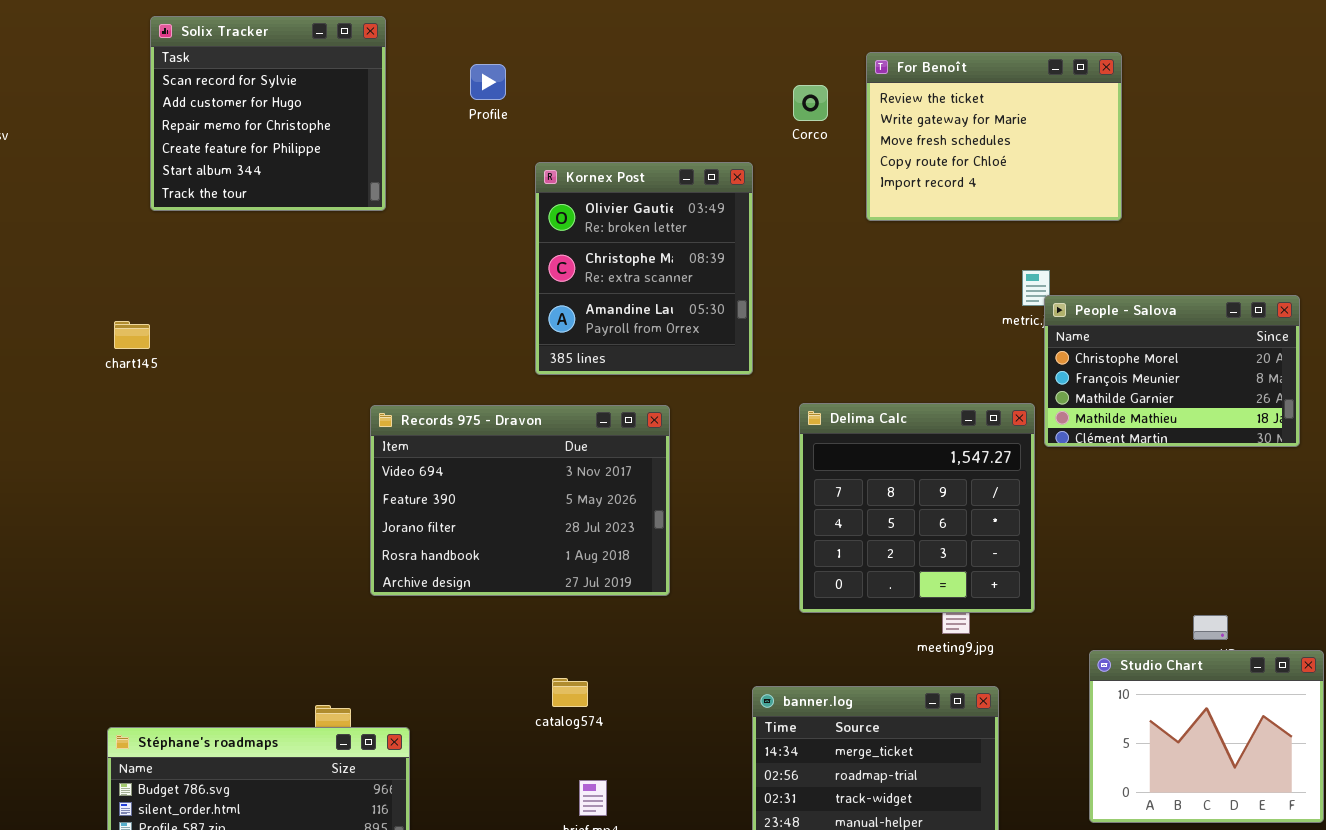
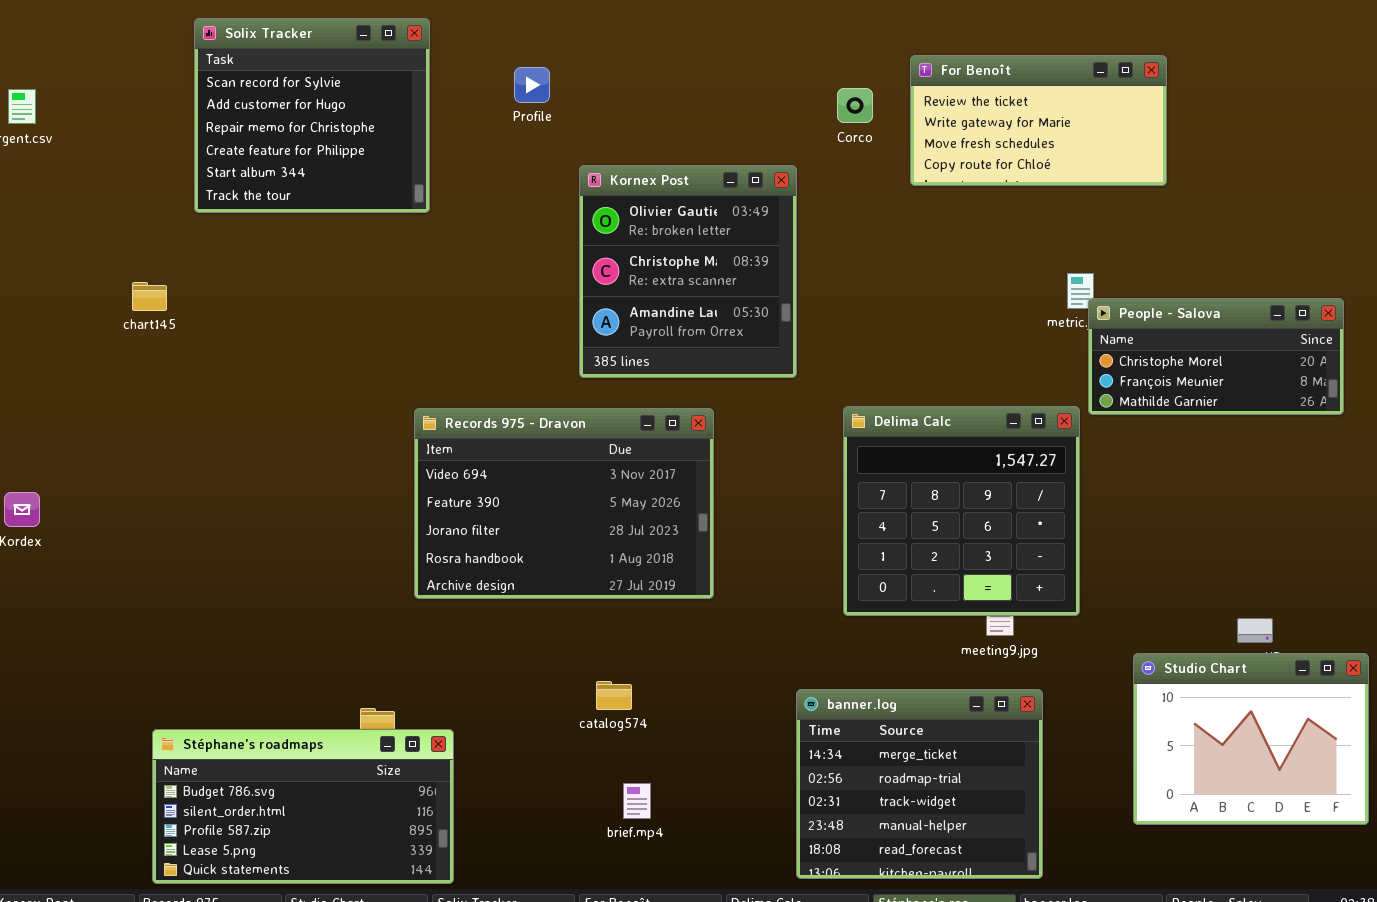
For Benoît: [866,52,1122,221] -> [910,55,1167,186], resized
People - Salova: [1044,295,1300,447] -> [1088,298,1344,415], resized
chart145: [114,321,150,349] -> [132,282,167,311], moved

